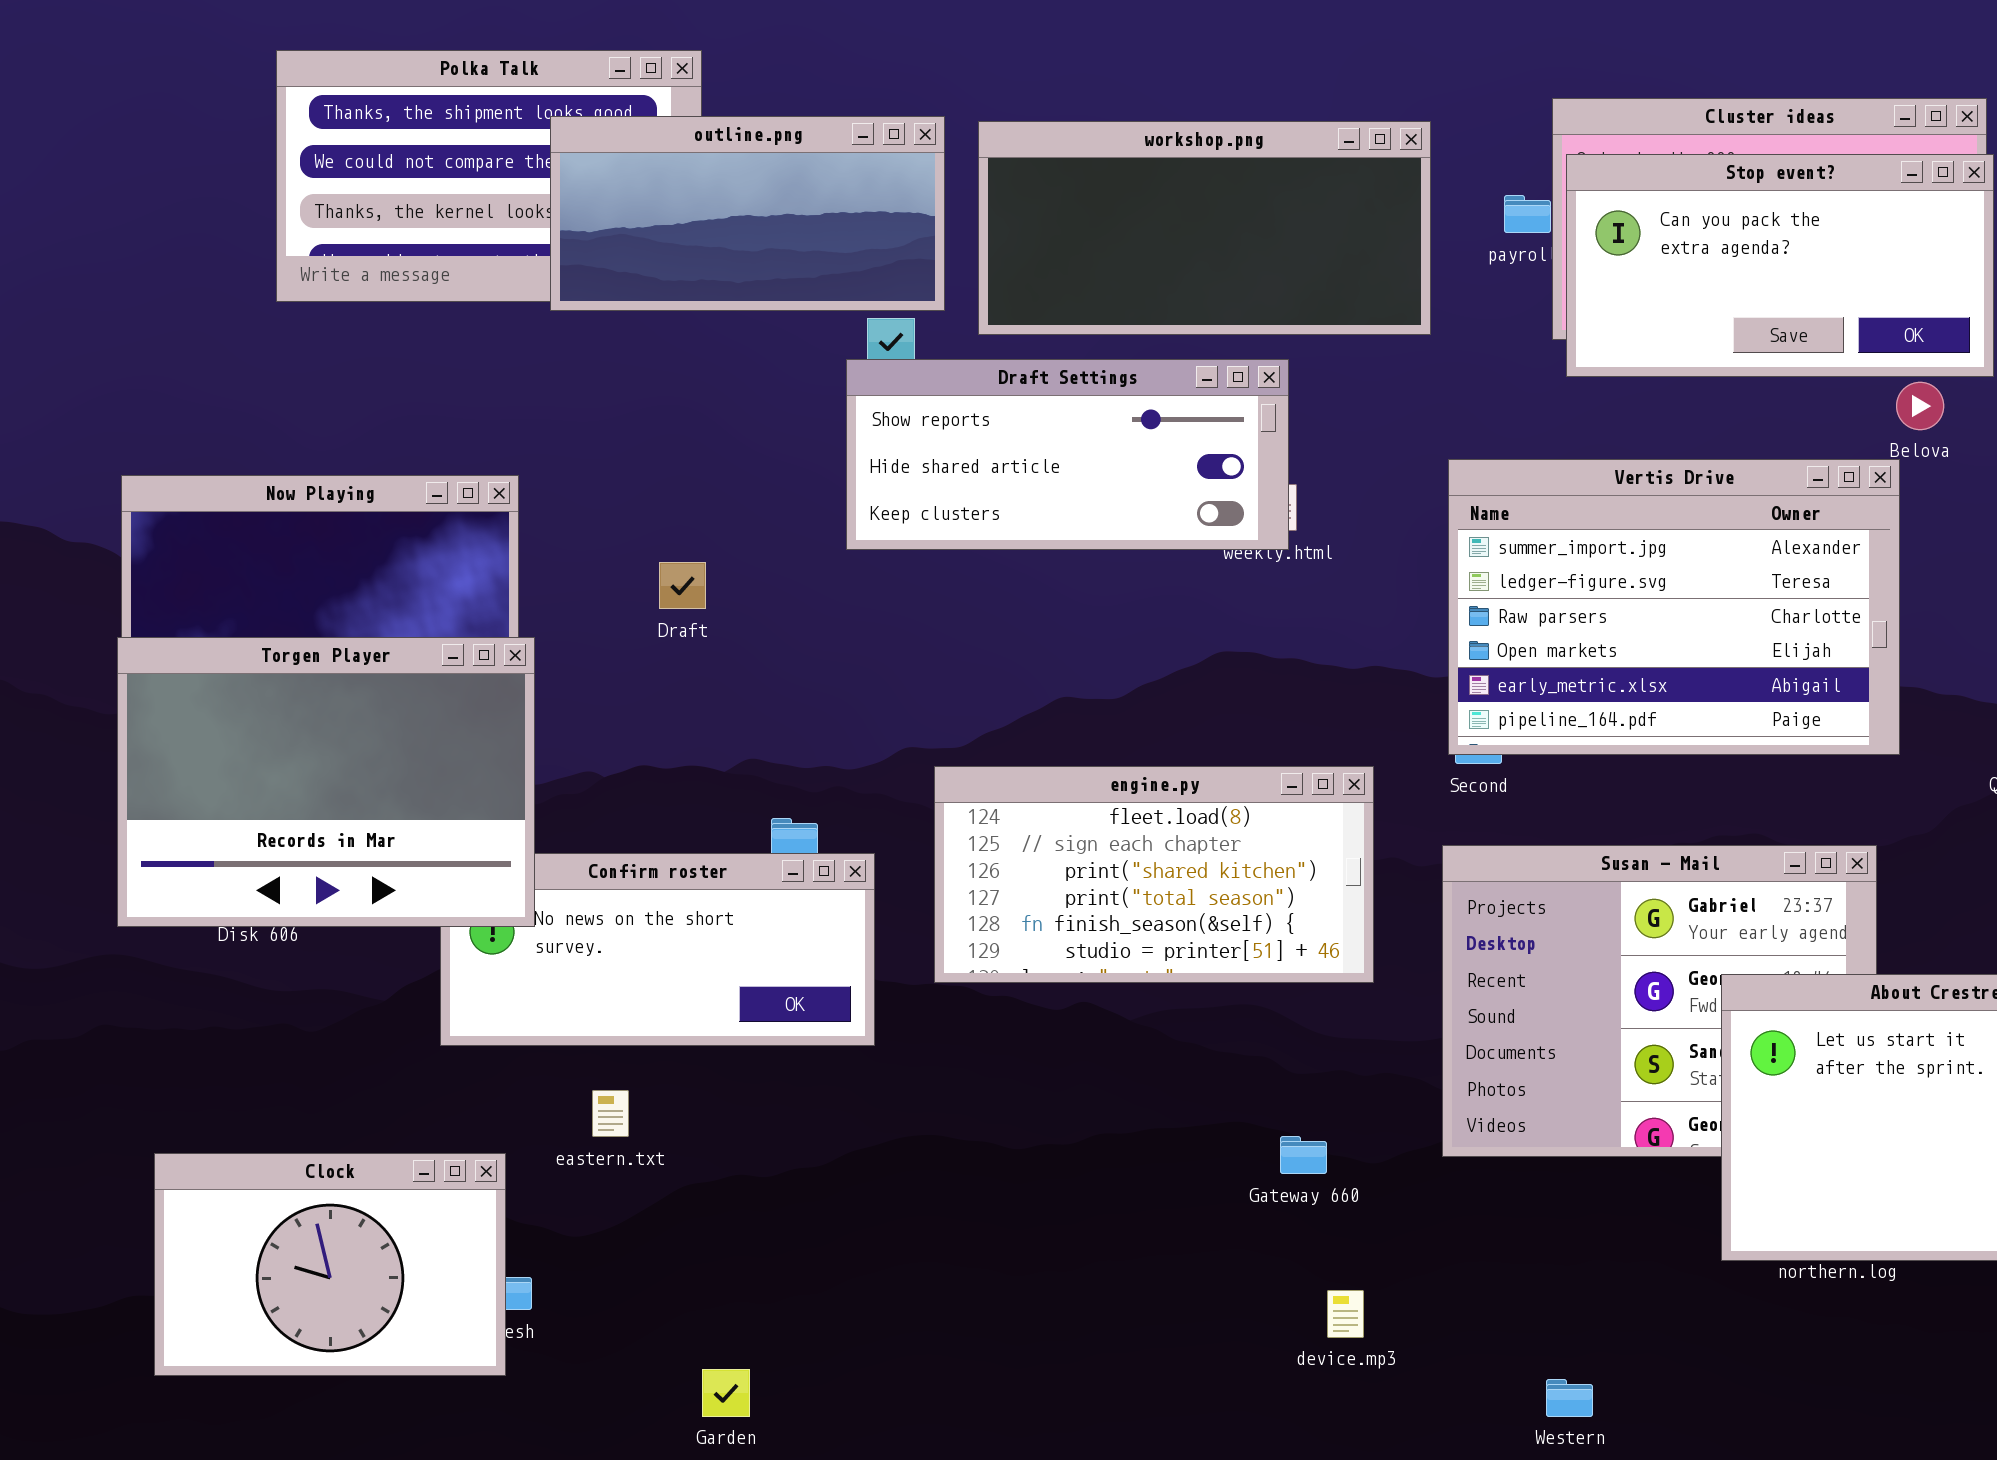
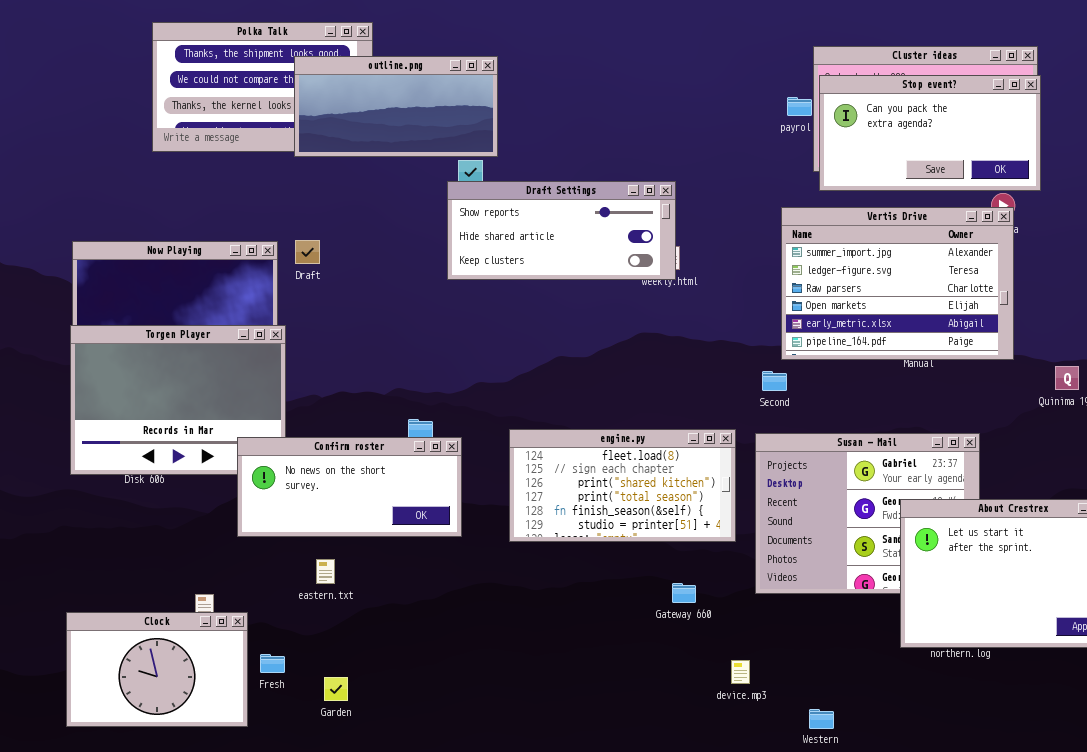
workshop.png: [978,121,1431,335] -> none, closed
Vertis Drive: [1448,459,1900,755] -> [781,207,1014,360], moved
Draft: [659,562,706,609] -> [295,240,320,264], moved
engine.py: [934,766,1374,983] -> [509,429,736,542], moved
Confirm roster: [440,853,875,1046] -> [237,437,462,537], raised
Clock: [154,1153,506,1376] -> [66,612,248,727], moved
device.mp3: [1327,1290,1364,1338] -> [731,660,750,684], moved
Garden: [702,1369,750,1417] -> [324,677,348,701], moved

